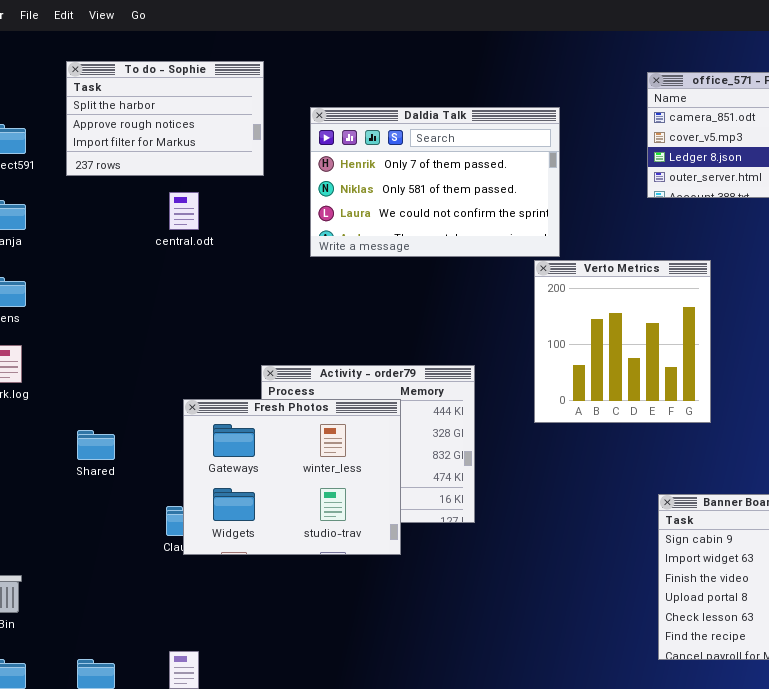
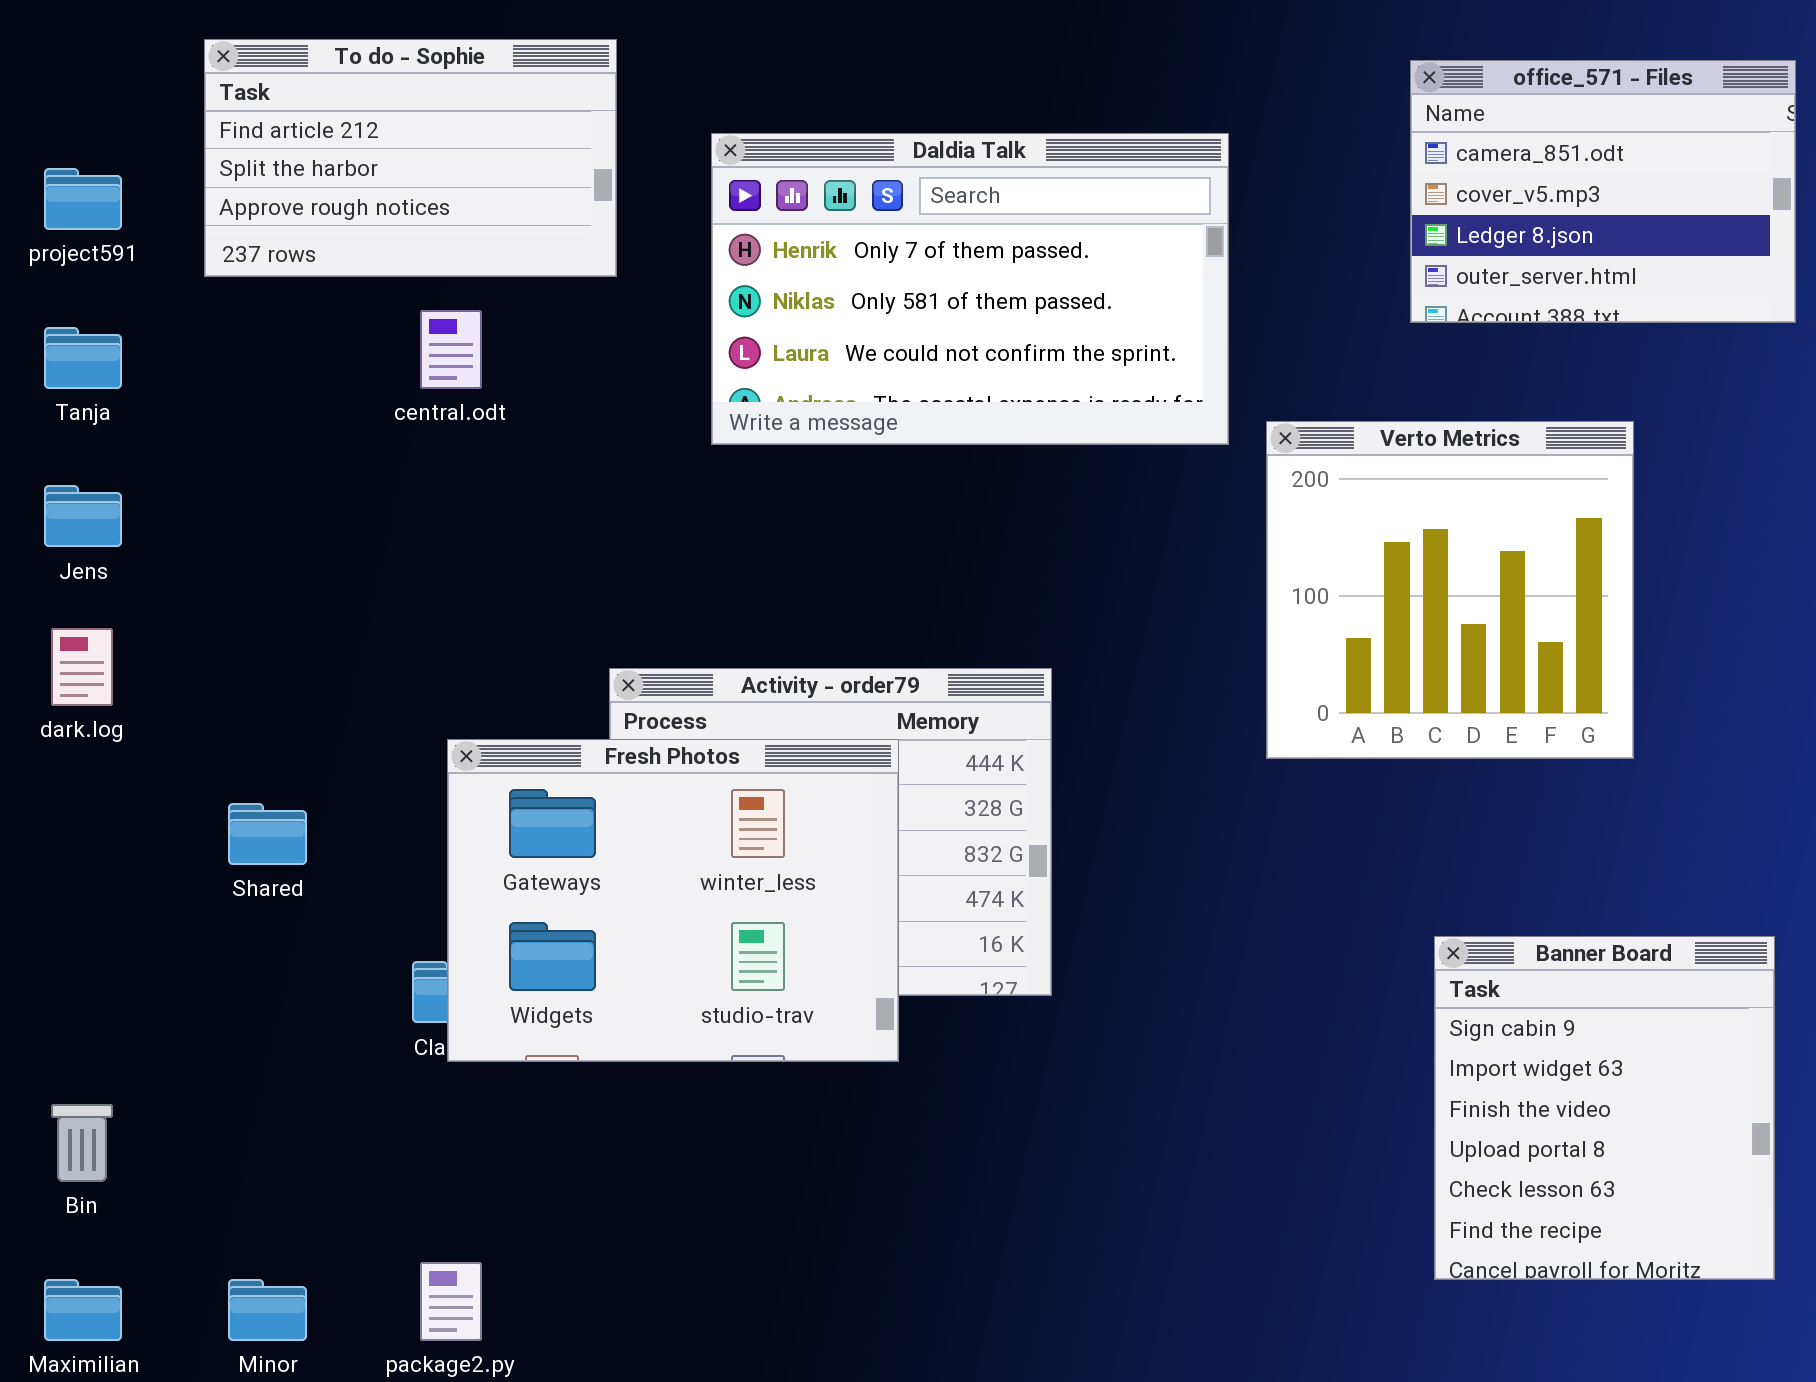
To do - Sophie: [66,61,264,176] -> [204,39,617,277], scrolled up 1 row
Verto Metrics: [534,260,711,423] -> [1266,421,1634,759], moved

